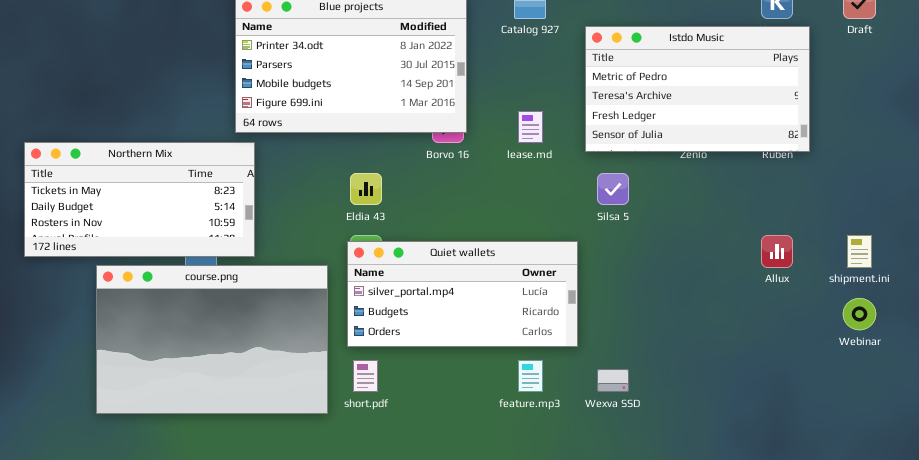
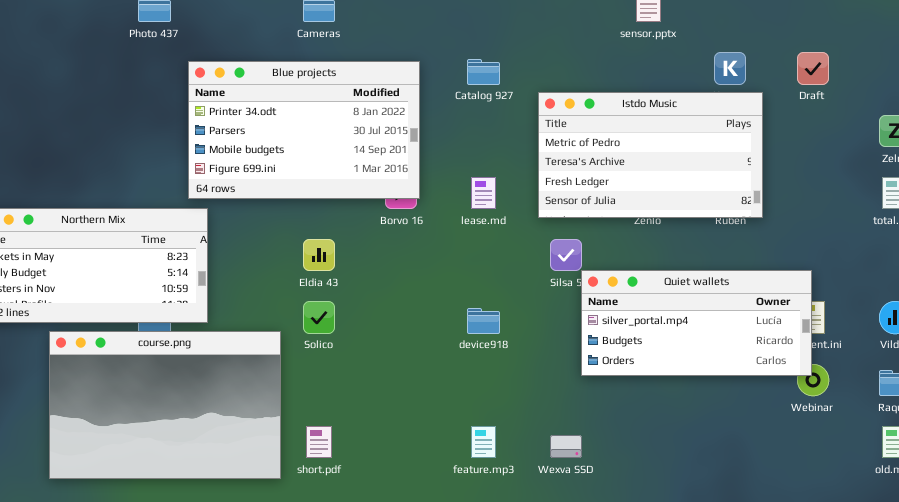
Quiet wallets: [347,241,578,347] -> [581,270,812,376], moved

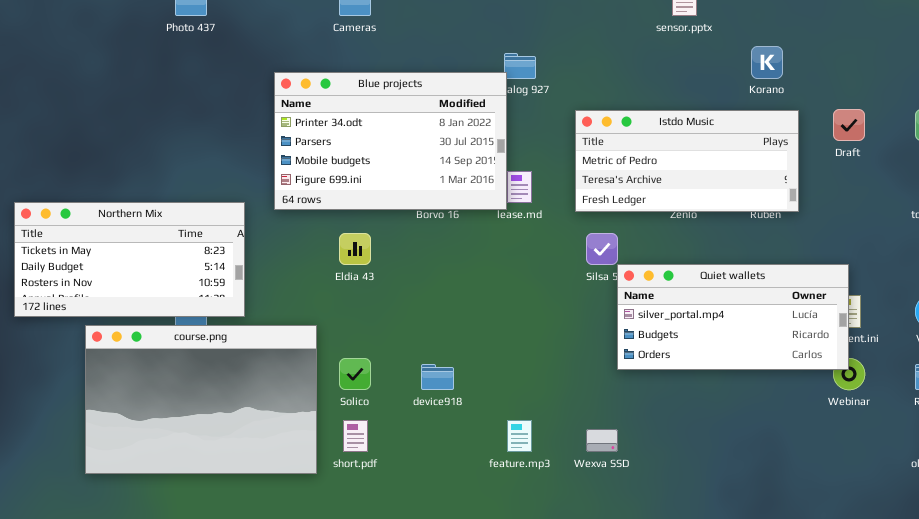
Draft: [797,52,829,85] -> [833,109,865,141], moved
Blue projects: [188,61,420,199] -> [274,72,507,210], moved
Istdo Music: [538,92,763,218] -> [575,110,799,212], resized
Solico: [303,301,335,334] -> [339,358,371,390], moved
device918: [467,308,500,334] -> [421,364,454,390], moved

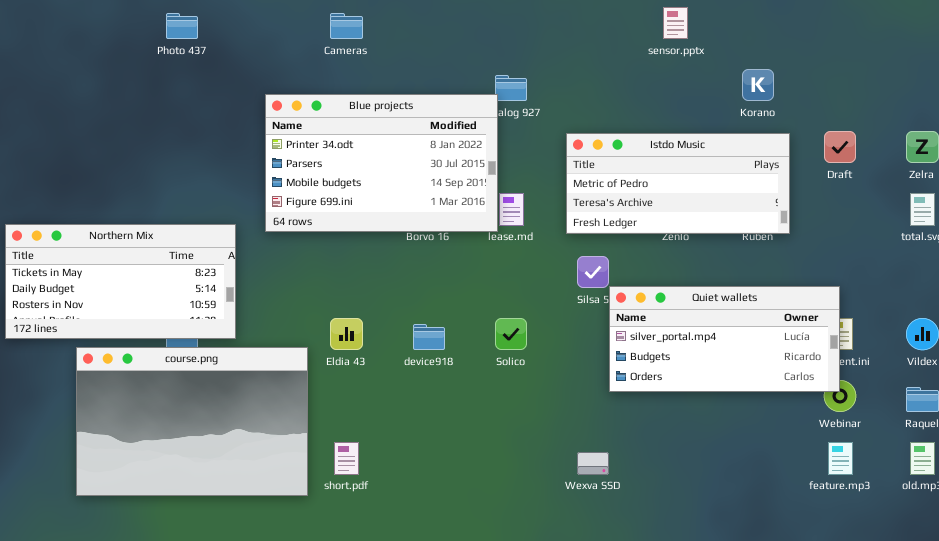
Eldia 43: [339,233,371,265] -> [330,318,363,350], moved
Solico: [339,358,371,390] -> [495,318,527,350], moved
device918: [421,364,454,390] -> [413,324,445,350], moved
feature.mp3: [507,420,532,452] -> [828,442,853,475], moved

